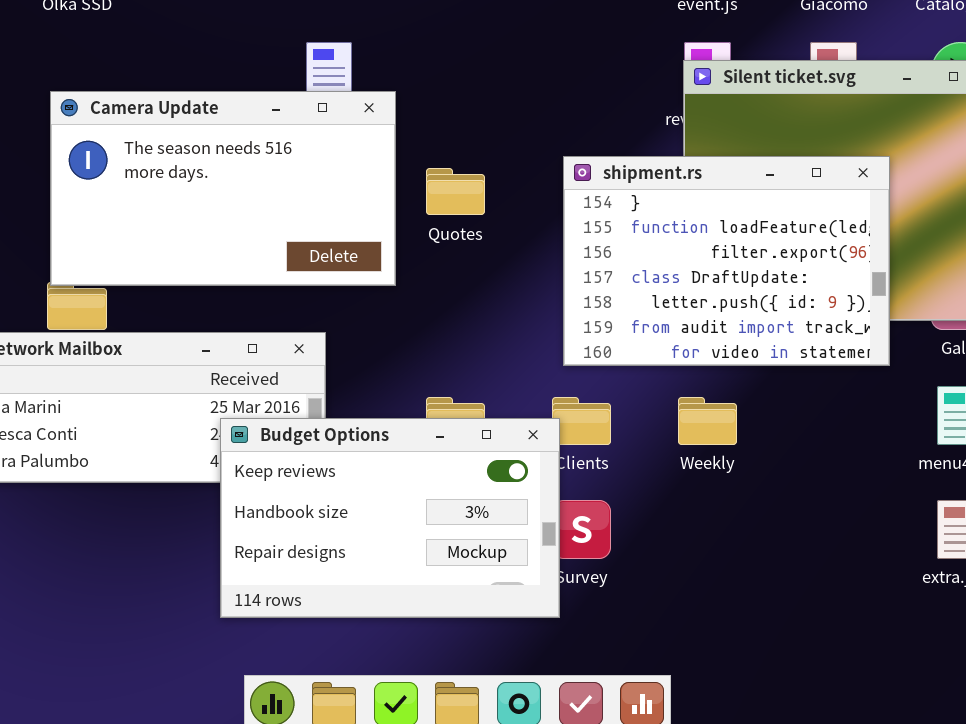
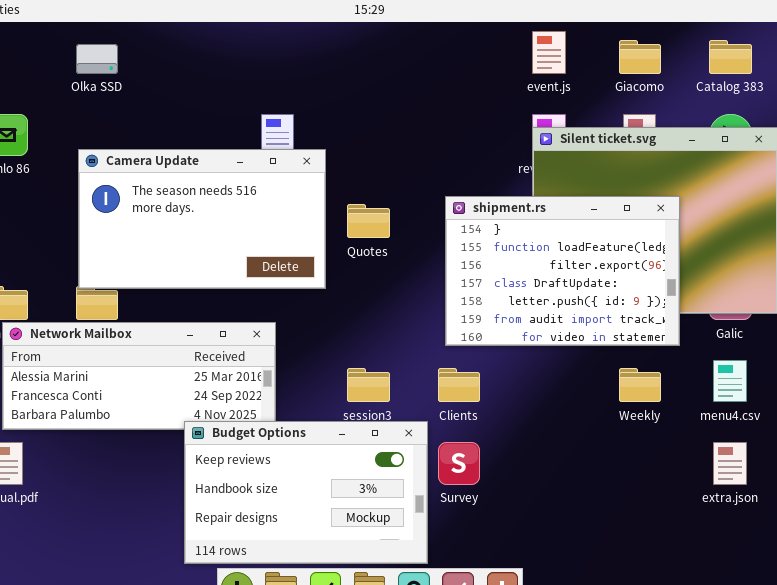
Weekly: [678,397,737,445] -> [619,368,661,402], moved
Budget Options: [220,418,560,618] -> [184,421,428,564], moved

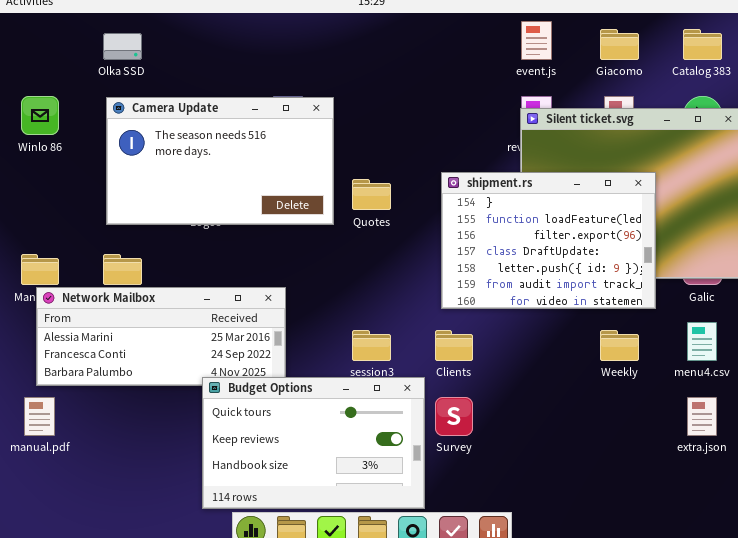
Camera Update: [78,149,326,289] -> [106,97,334,225], moved
Budget Options: [184,421,428,564] -> [202,377,425,509], scrolled up 1 row

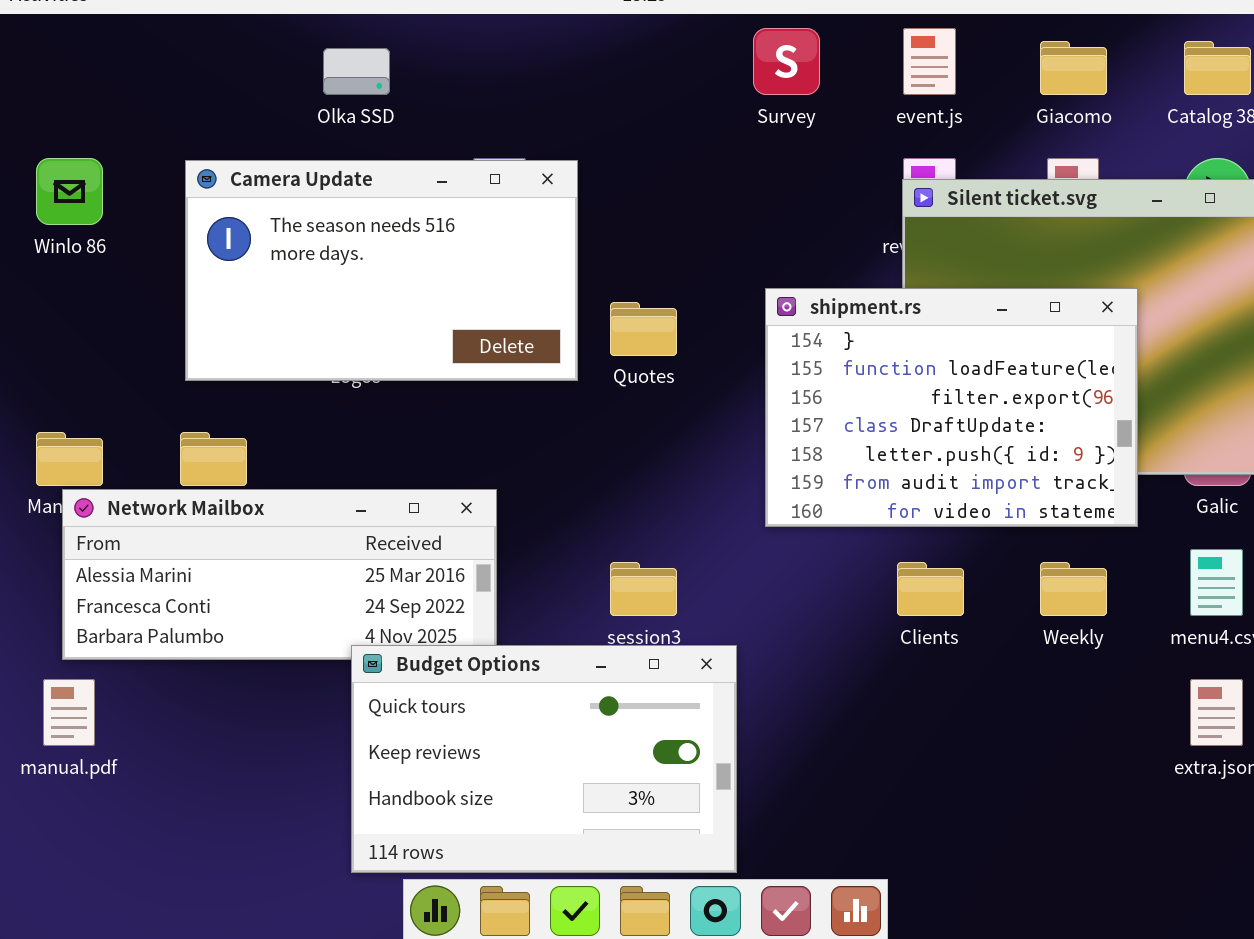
Olka SSD: [103,33,142,60] -> [323,48,390,95], moved
Clients: [435,330,473,361] -> [897,562,964,616], moved
Survey: [435,397,473,436] -> [753,28,820,95], moved

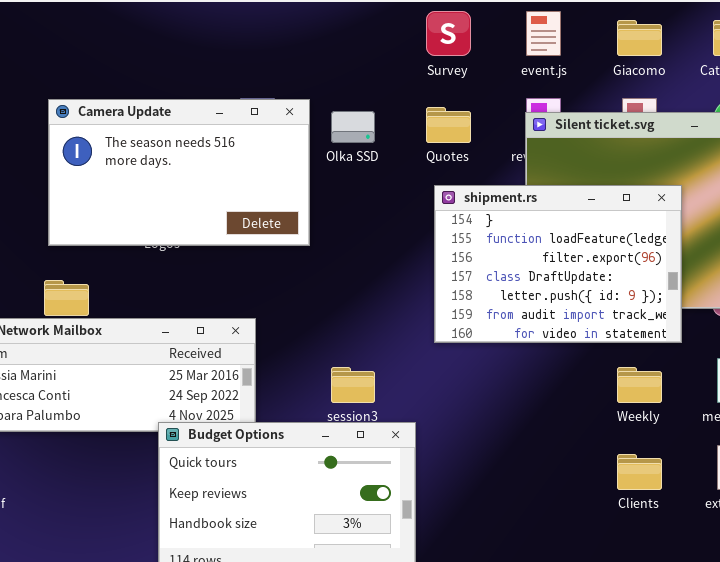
Olka SSD: [323,48,390,95] -> [331,111,375,143], moved
Quotes: [610,302,677,356] -> [426,107,471,143], moved
Clients: [897,562,964,616] -> [617,454,662,490], moved

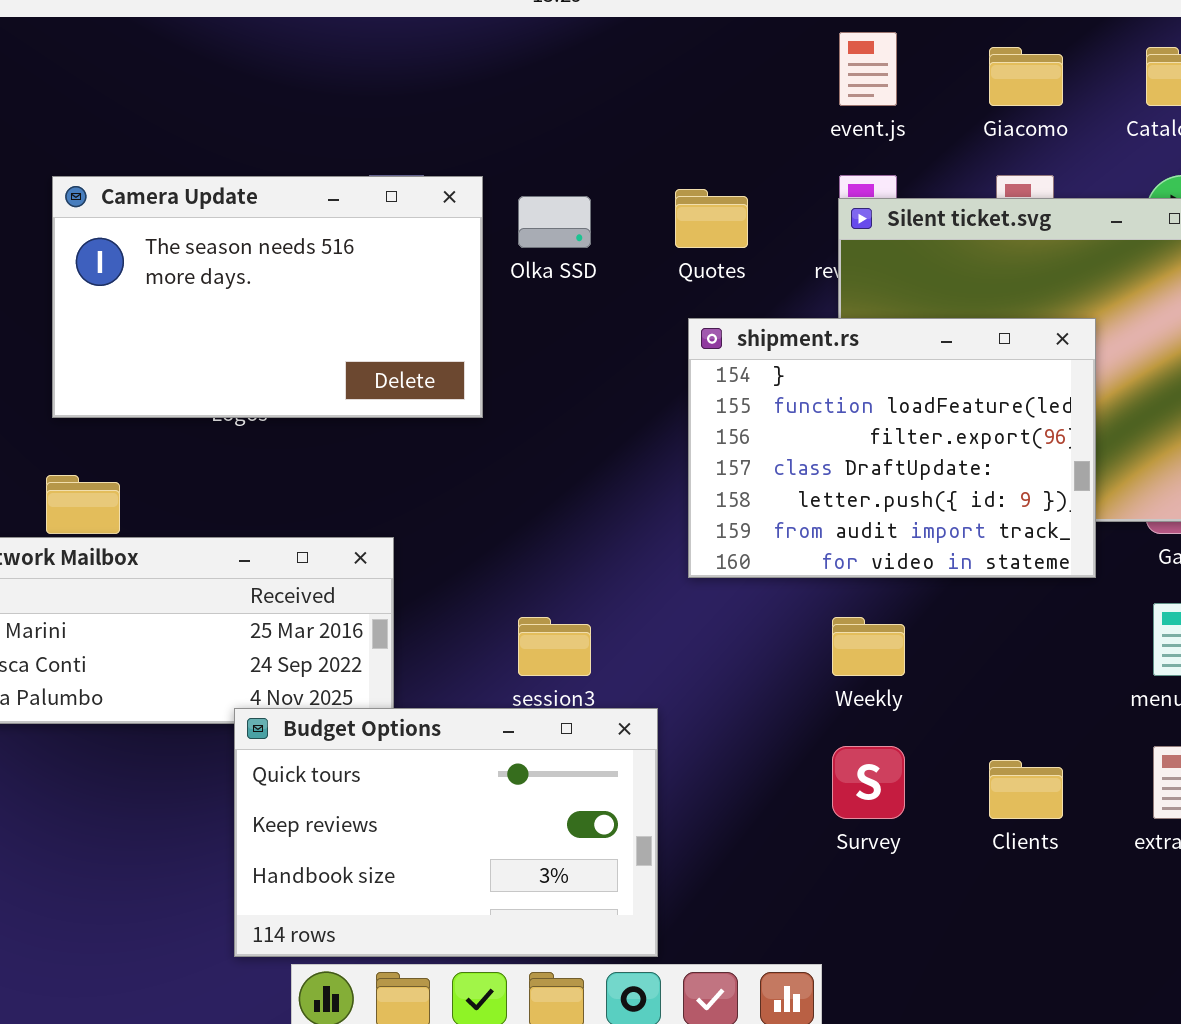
Survey: [426,11,471,56] -> [832,746,905,819], moved
Weekly: [617,367,662,403] -> [832,617,905,676], moved

